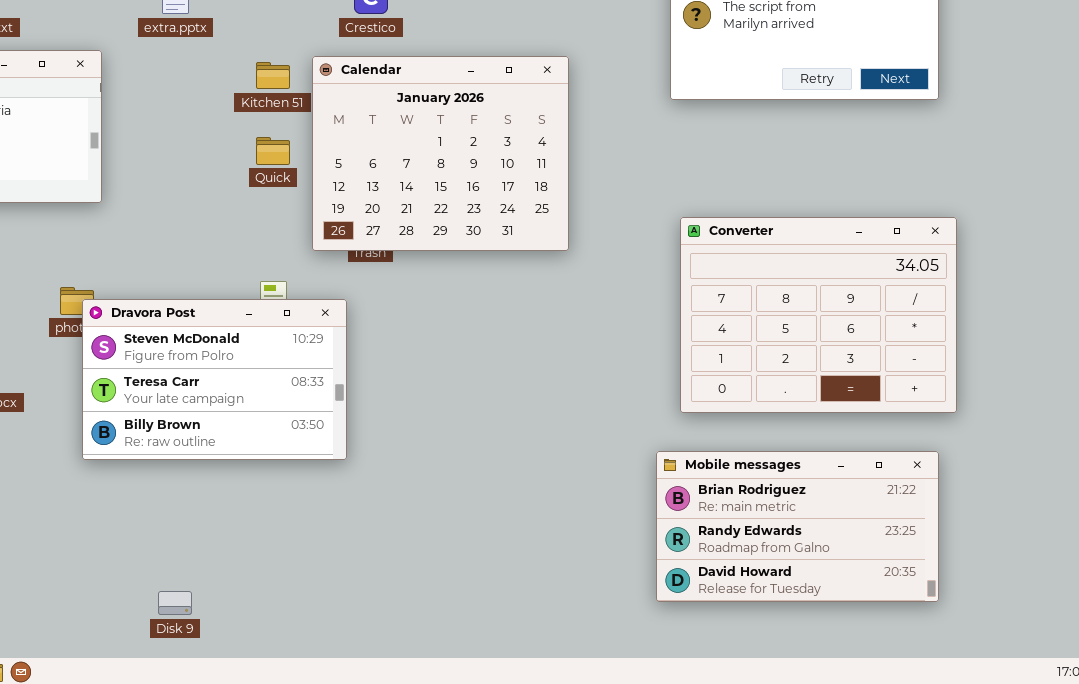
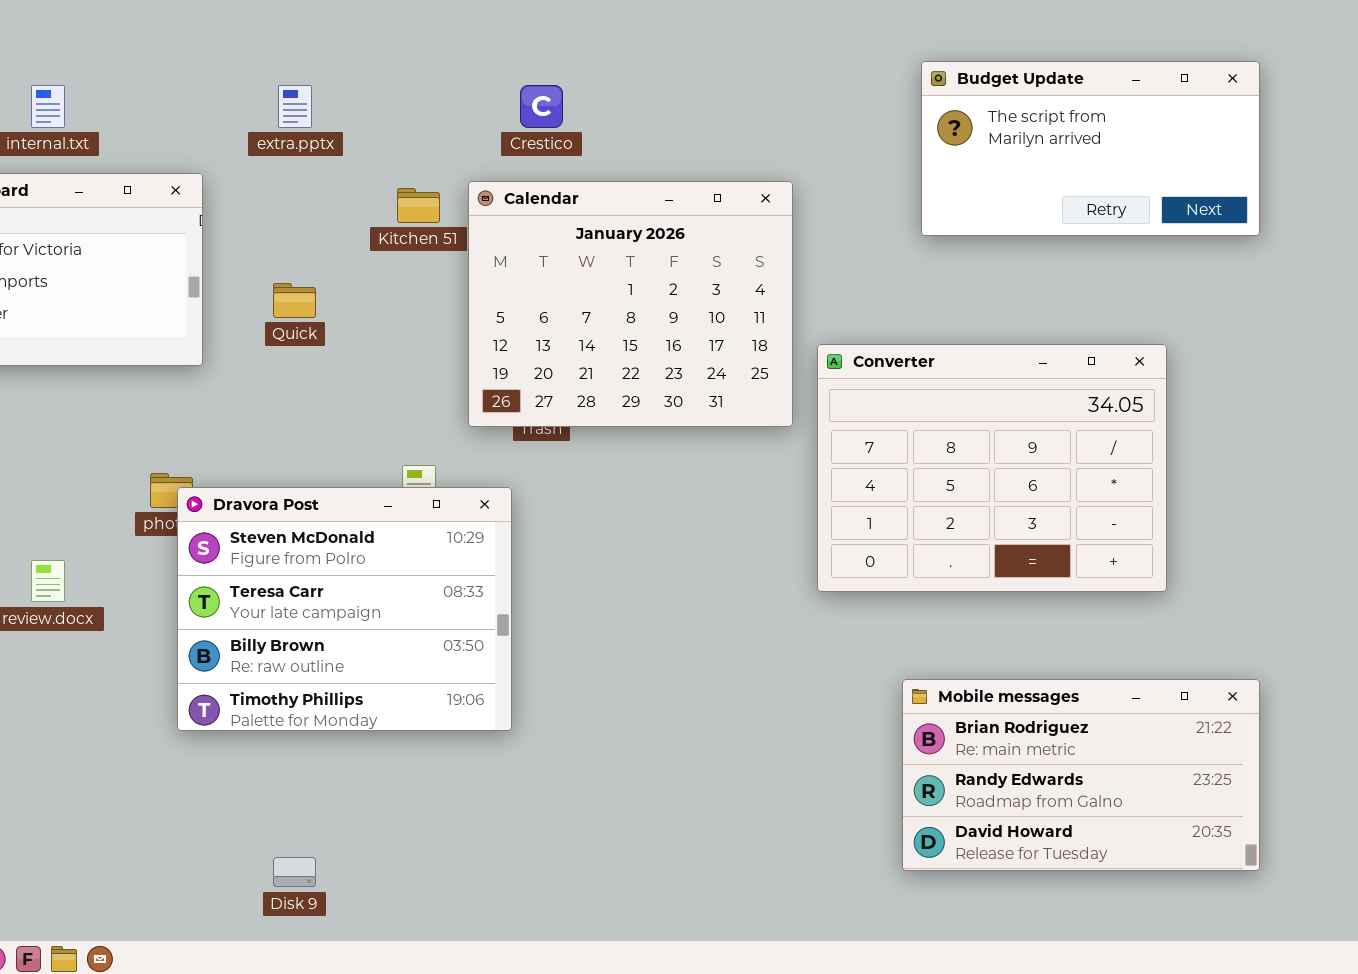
Quick: [256,137,290,165] -> [273,283,316,318], moved
Converter: [680,217,957,413] -> [817,344,1167,592], moved
Dravora Post: [82,299,347,460] -> [177,487,512,731], resized

